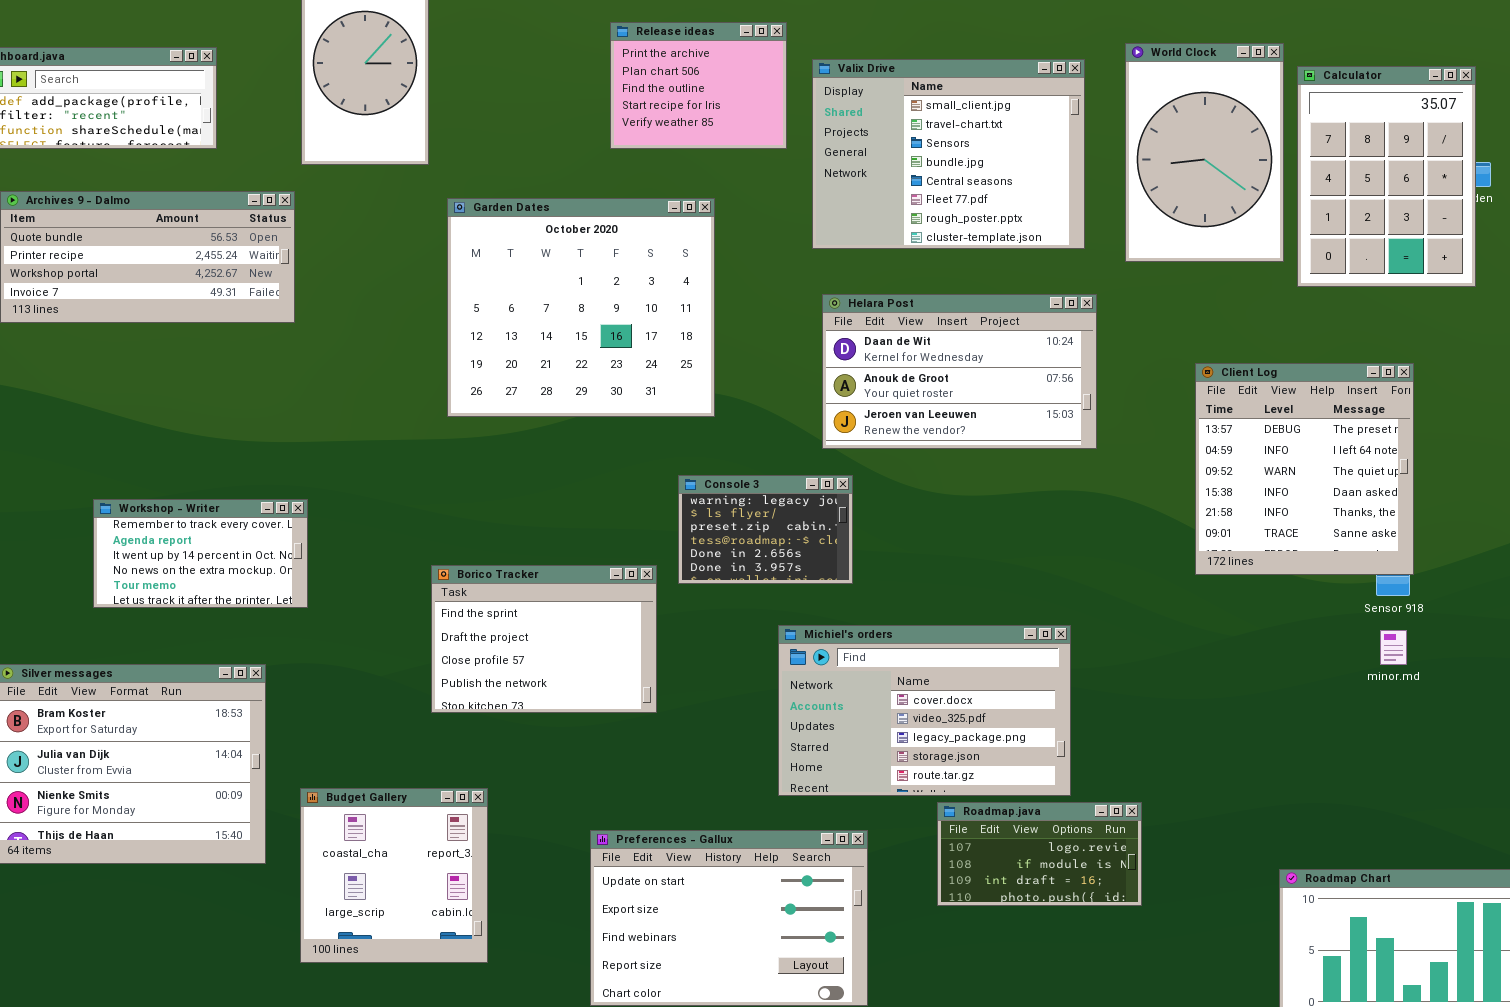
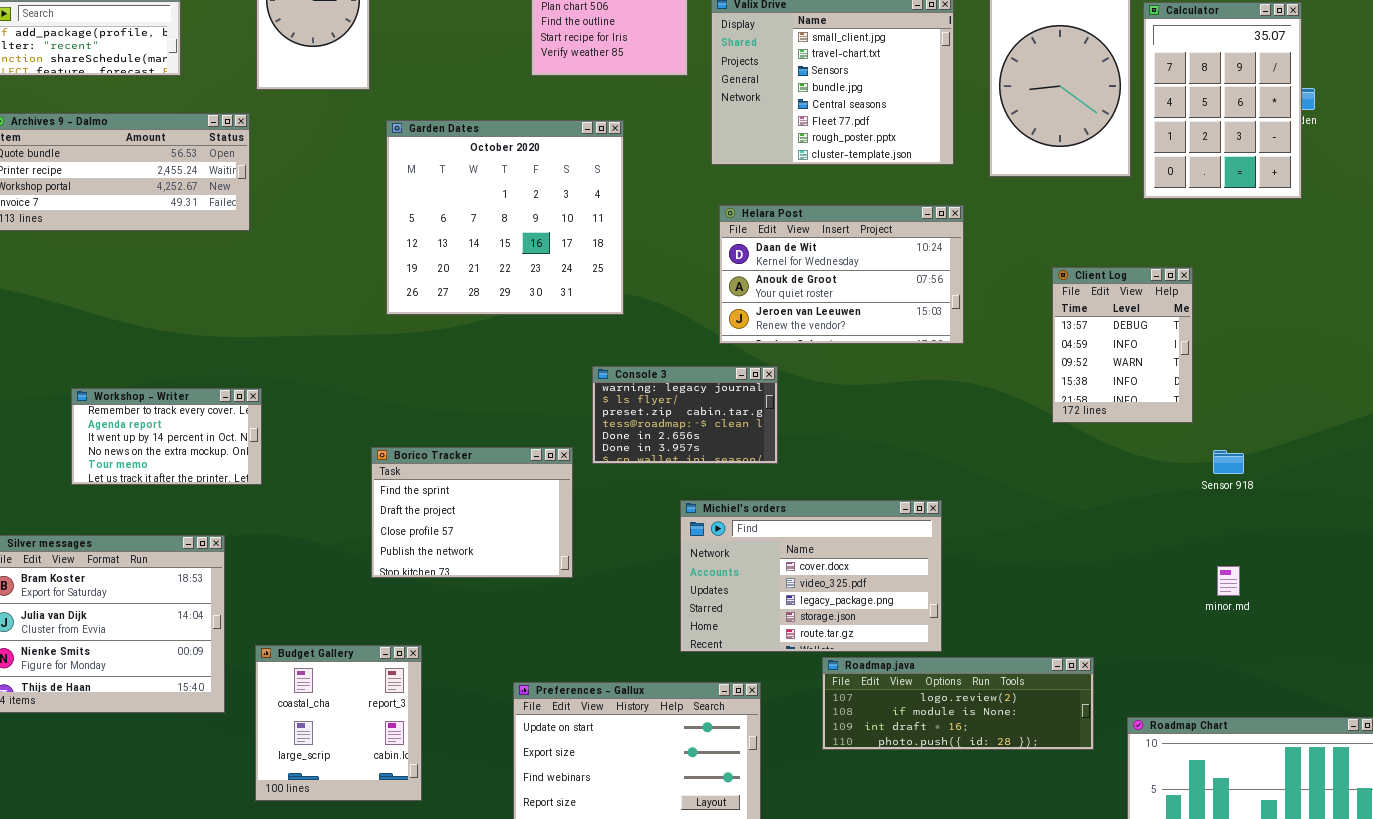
Client Log: [1195,363,1414,575] -> [1052,267,1193,423], resized
Console 3: [678,475,853,584] -> [592,366,778,464], resized
minor.md: [1380,630,1407,665] -> [1217,566,1240,596], moved
Roadmap.java: [937,802,1142,906] -> [822,657,1094,750], resized

